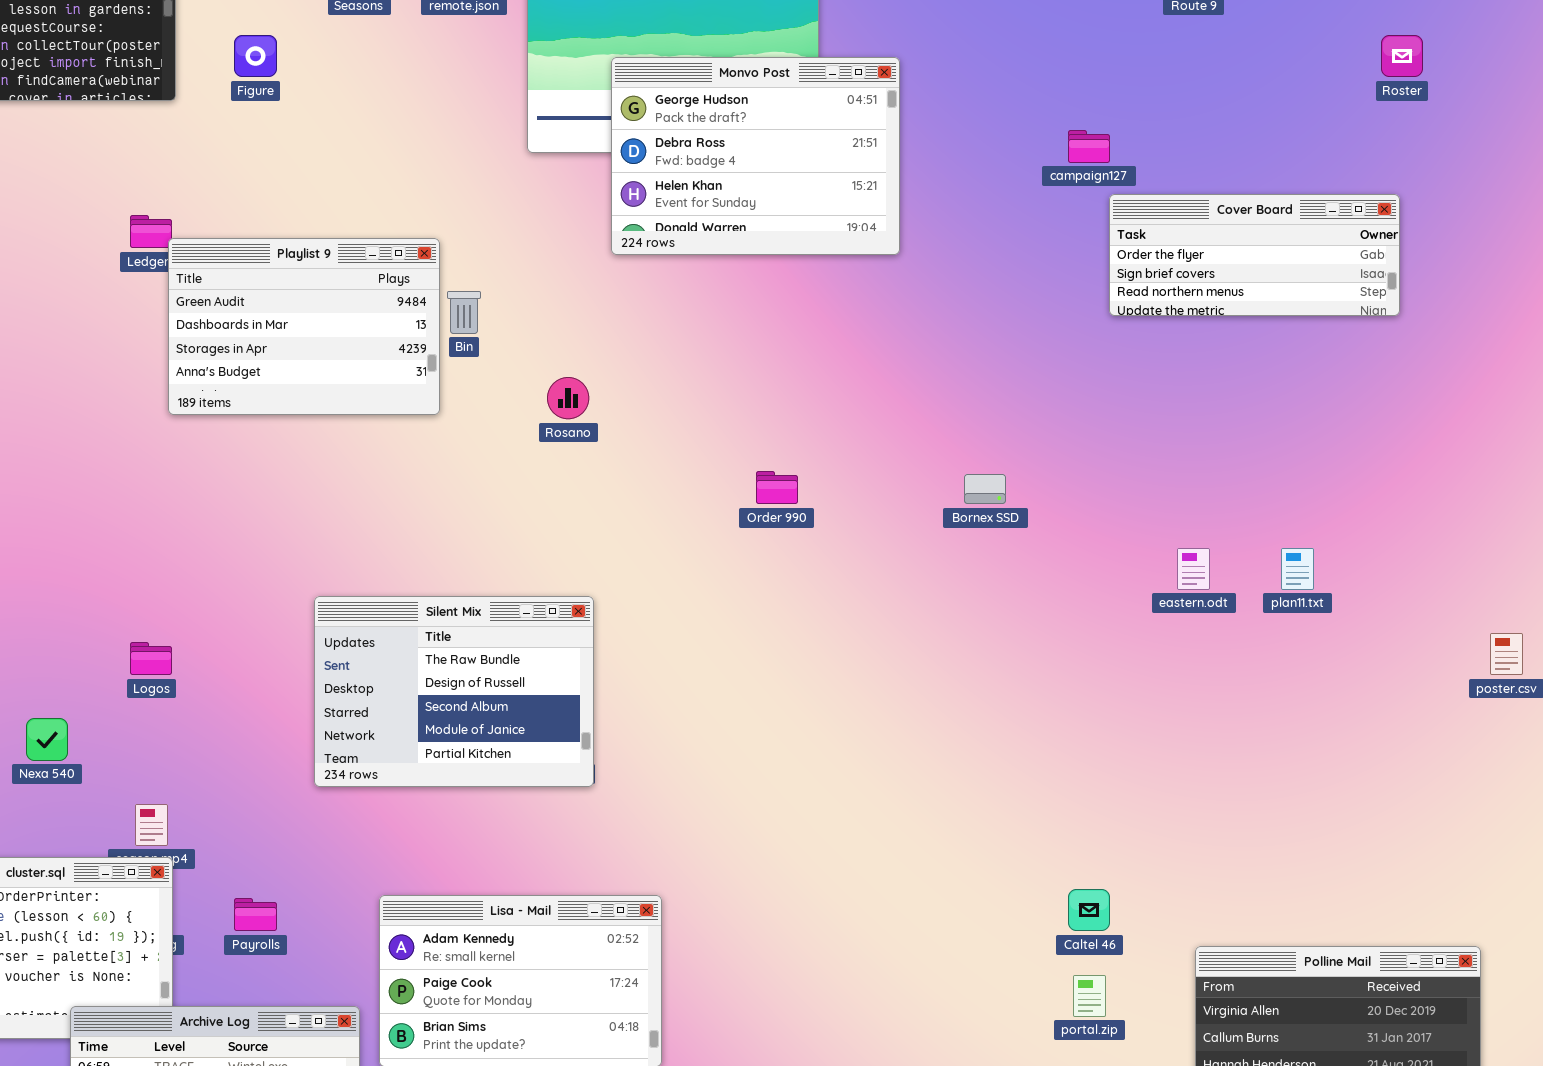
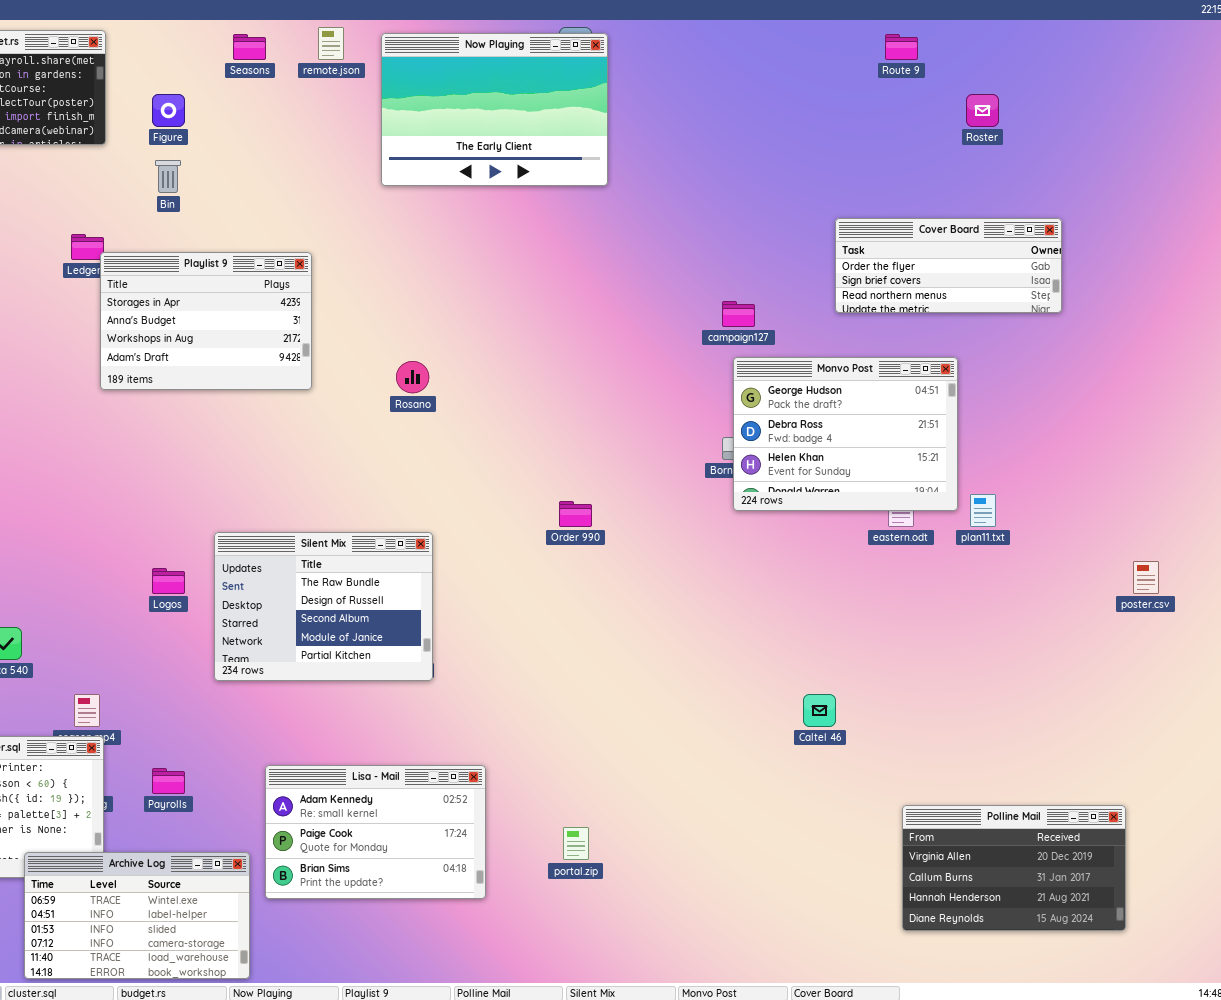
Roster: [1381,35,1423,77] -> [966,94,999,127], moved
Monvo Post: [611,57,900,255] -> [733,357,958,511], moved
campaign127: [1068,130,1110,163] -> [722,301,755,327], moved
Playlist 9: [168,238,440,415] -> [100,252,312,390], scrolled down 2 rows
Bin: [447,291,481,334] -> [155,160,181,193], moved
Order 990: [756,471,798,504] -> [559,501,592,527], moved
Logos: [130,642,172,675] -> [152,568,185,594], moved
Caltel 46: [1068,889,1110,931] -> [803,694,836,727], moved
portal.zip: [1073,975,1106,1017] -> [563,827,589,860], moved

